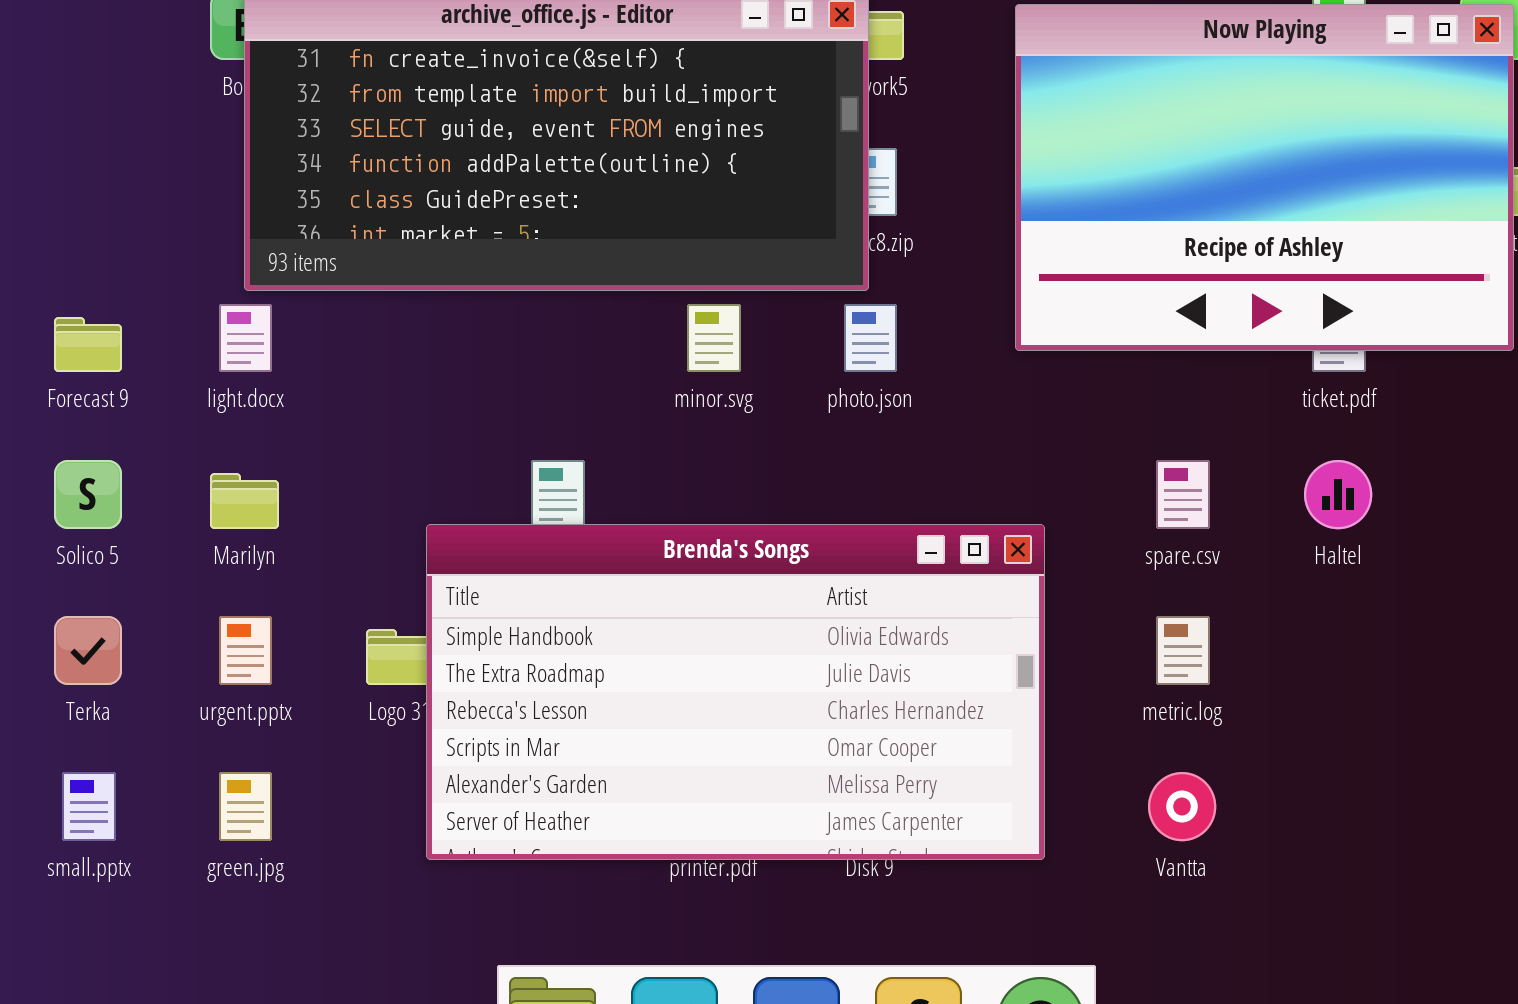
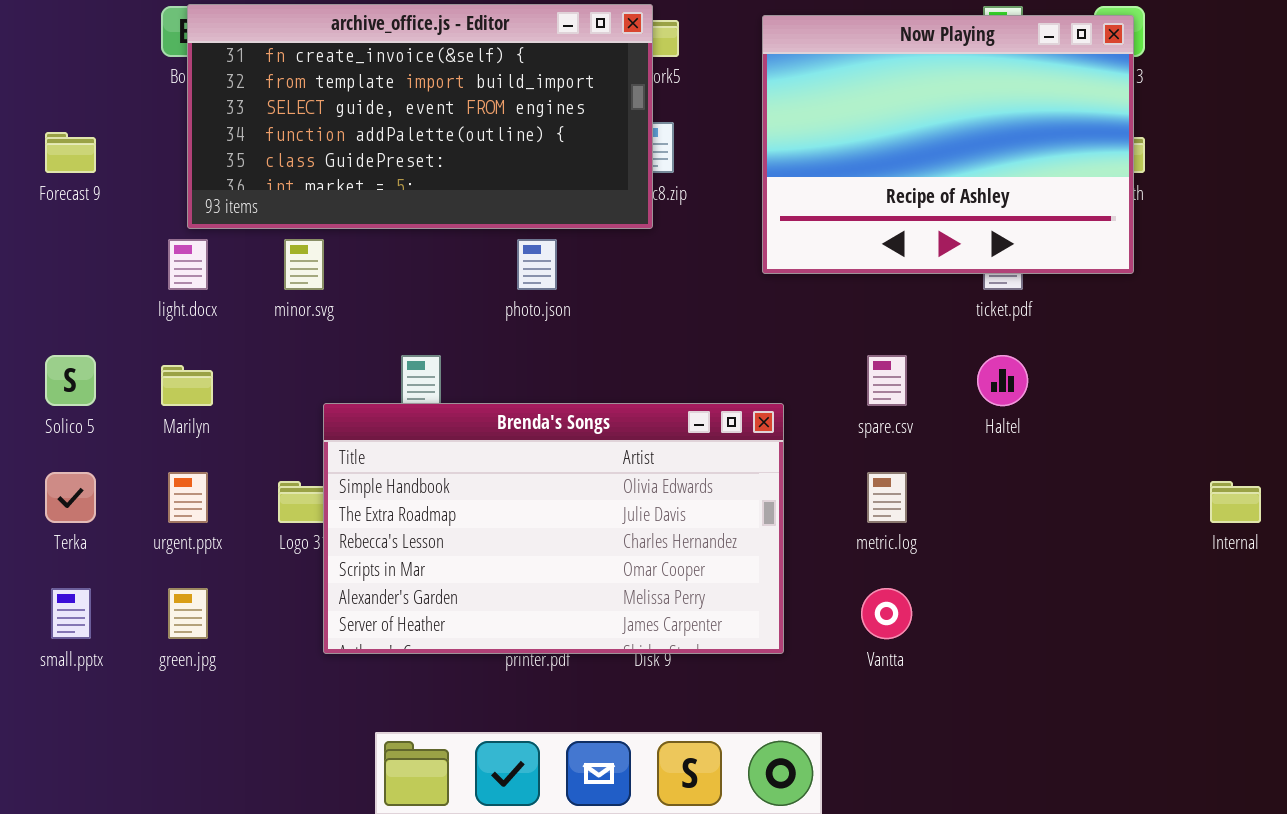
minor.svg: [687,304,741,372] -> [284,239,324,290], moved
photo.json: [844,304,897,372] -> [517,239,557,290], moved
Forecast 9: [54,317,122,372] -> [45,132,96,173], moved

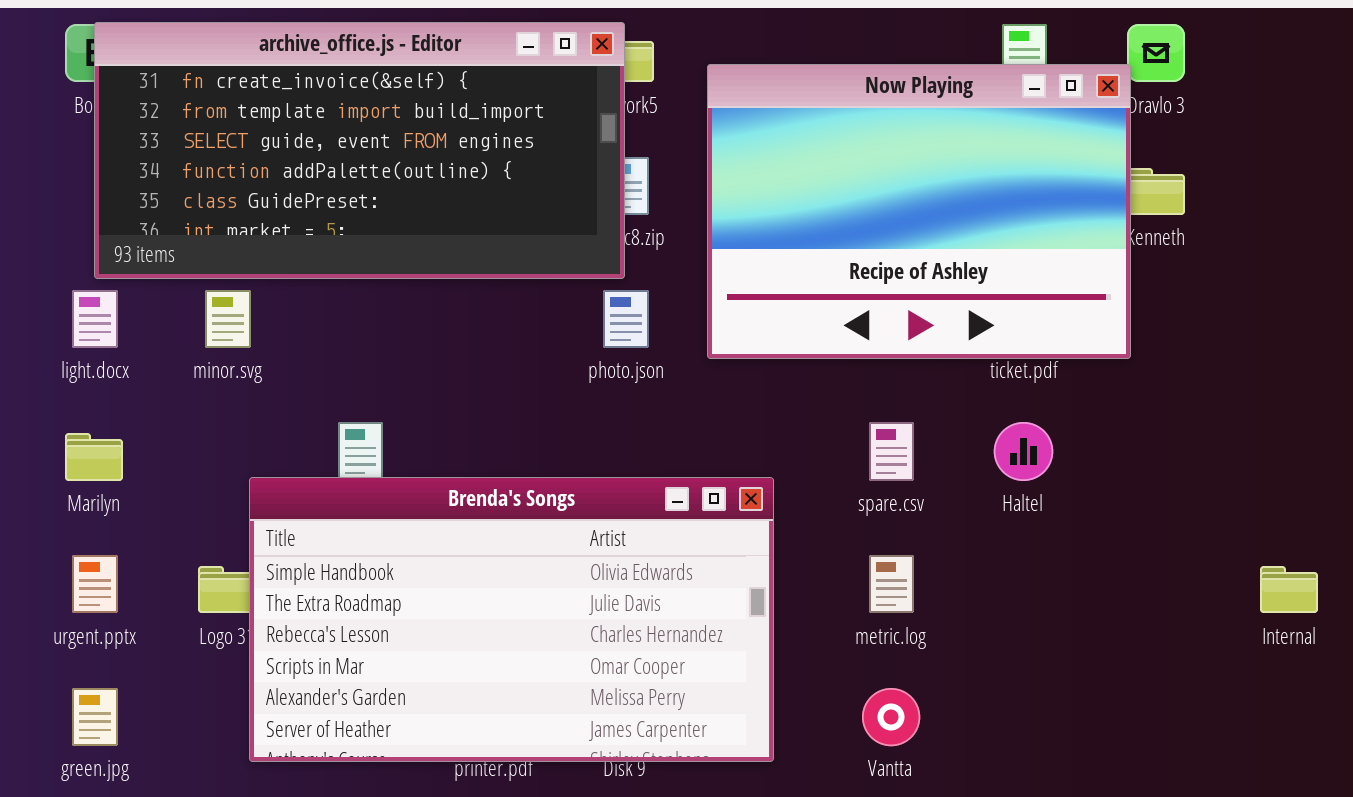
Now Playing: [762,15,1134,274] -> [707,64,1131,359], moved
photo.json: [517,239,557,290] -> [603,290,649,348], moved

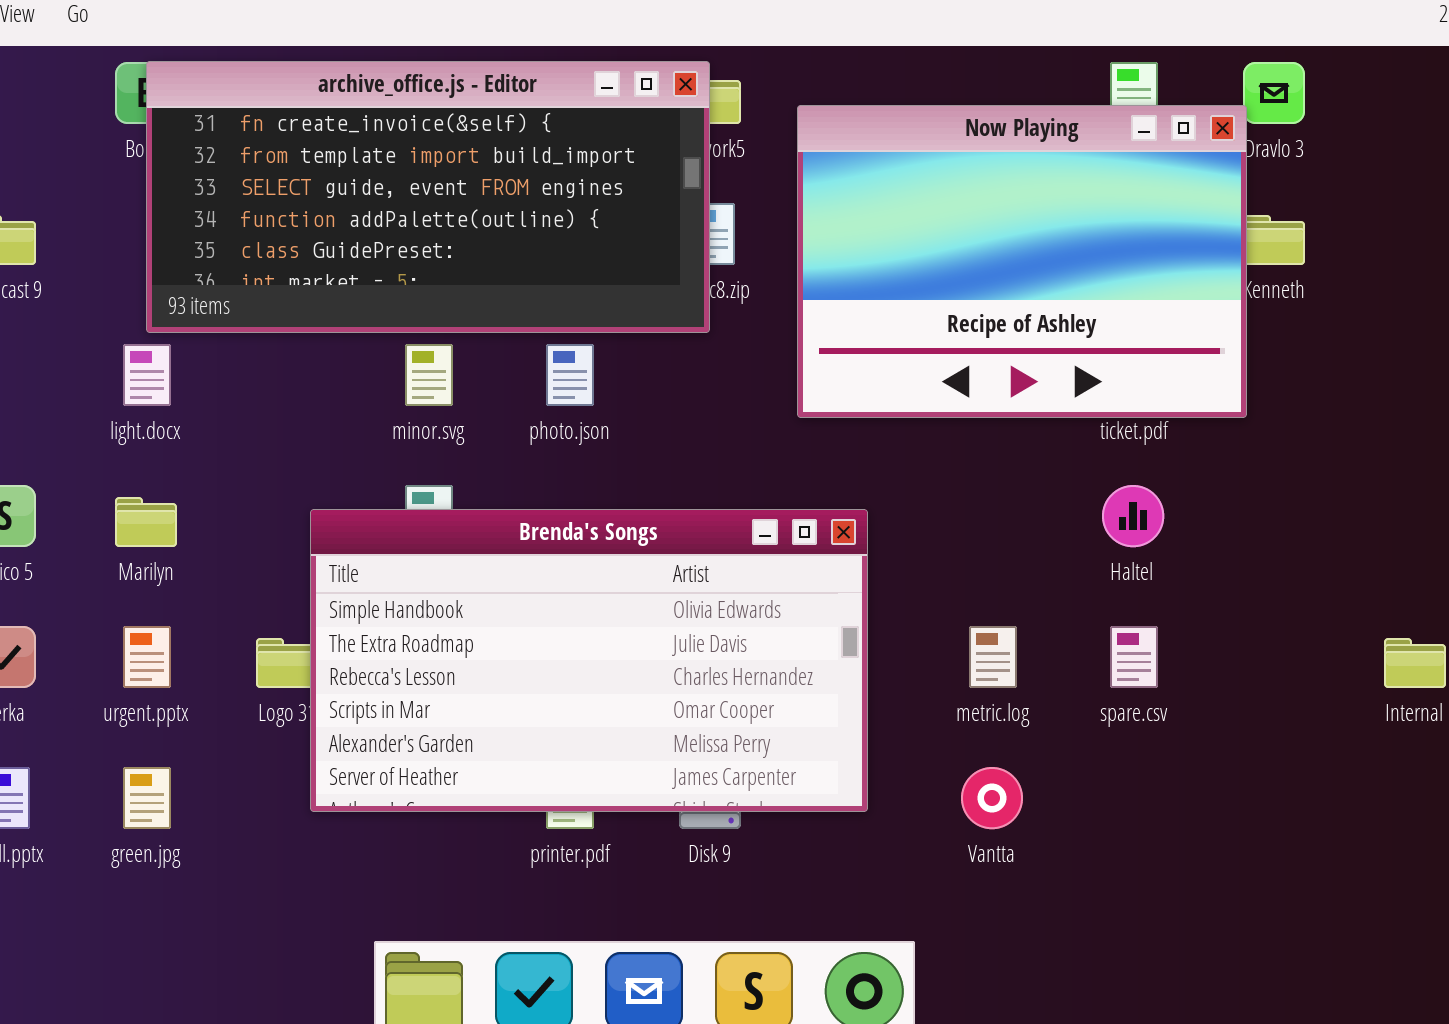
minor.svg: [205,290,251,348] -> [405,344,453,406], moved
photo.json: [603,290,649,348] -> [546,344,594,406], moved
spare.csv: [869,422,914,481] -> [1110,626,1158,688], moved
Brenda's Songs: [249,477,774,762] -> [310,509,868,812], moved

